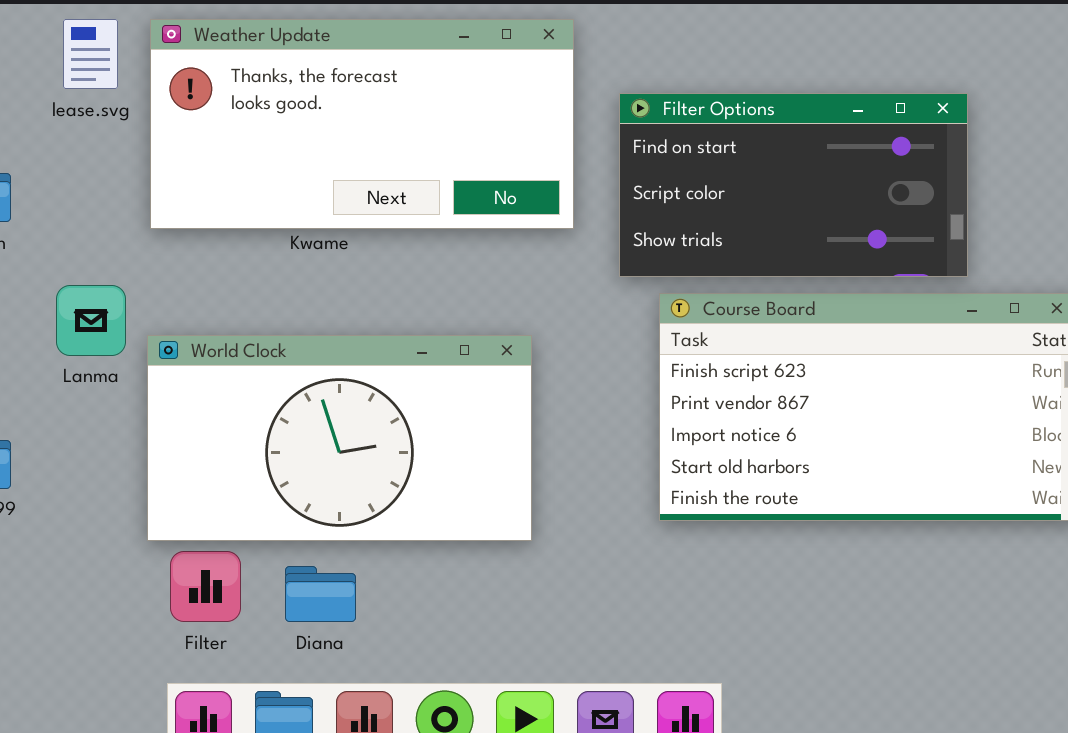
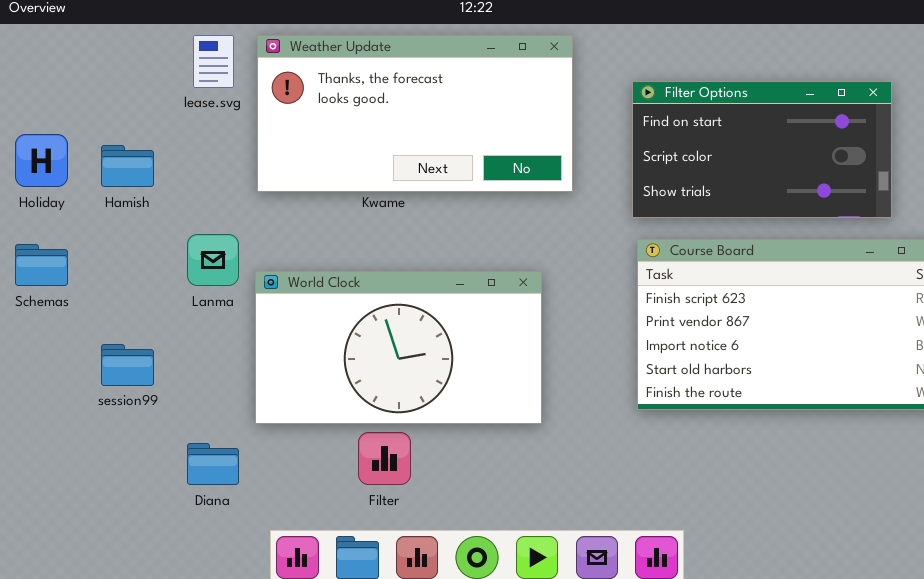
Filter Options: [619,93,968,277] -> [632,81,892,218], moved
Filter: [170,551,241,622] -> [358,432,411,485], moved
Diana: [285,566,356,622] -> [187,443,239,485], moved

